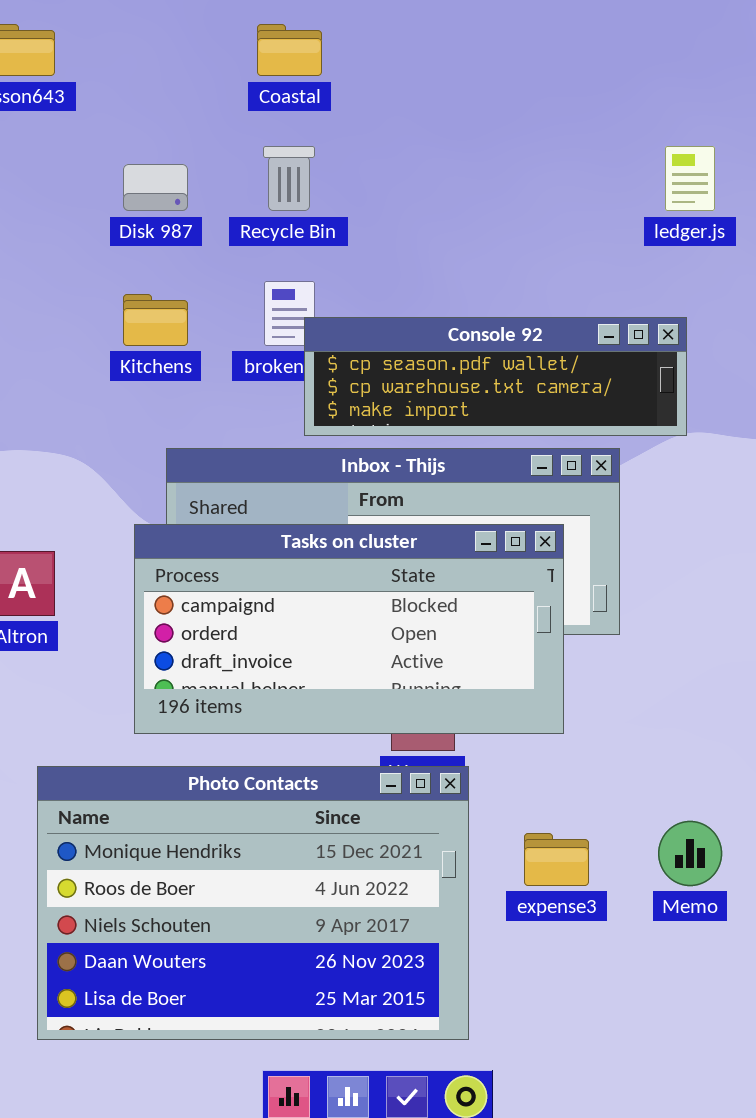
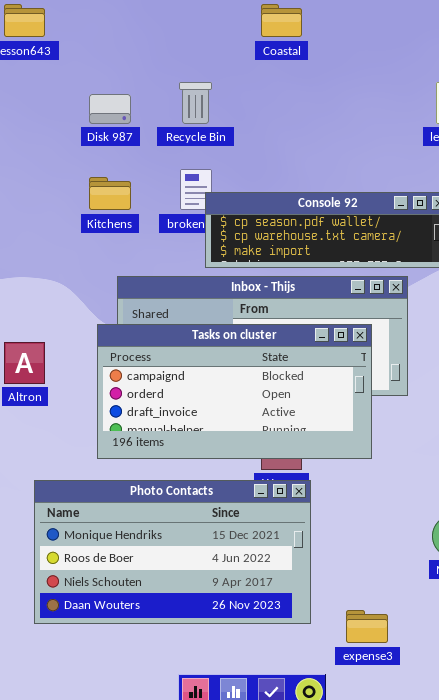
Coastal: [257,24,322,76] -> [261,4,302,37], moved
Photo Contacts: [37,766,469,1040] -> [34,480,311,624], resized
expense3: [524,833,589,886] -> [346,610,388,643], moved

